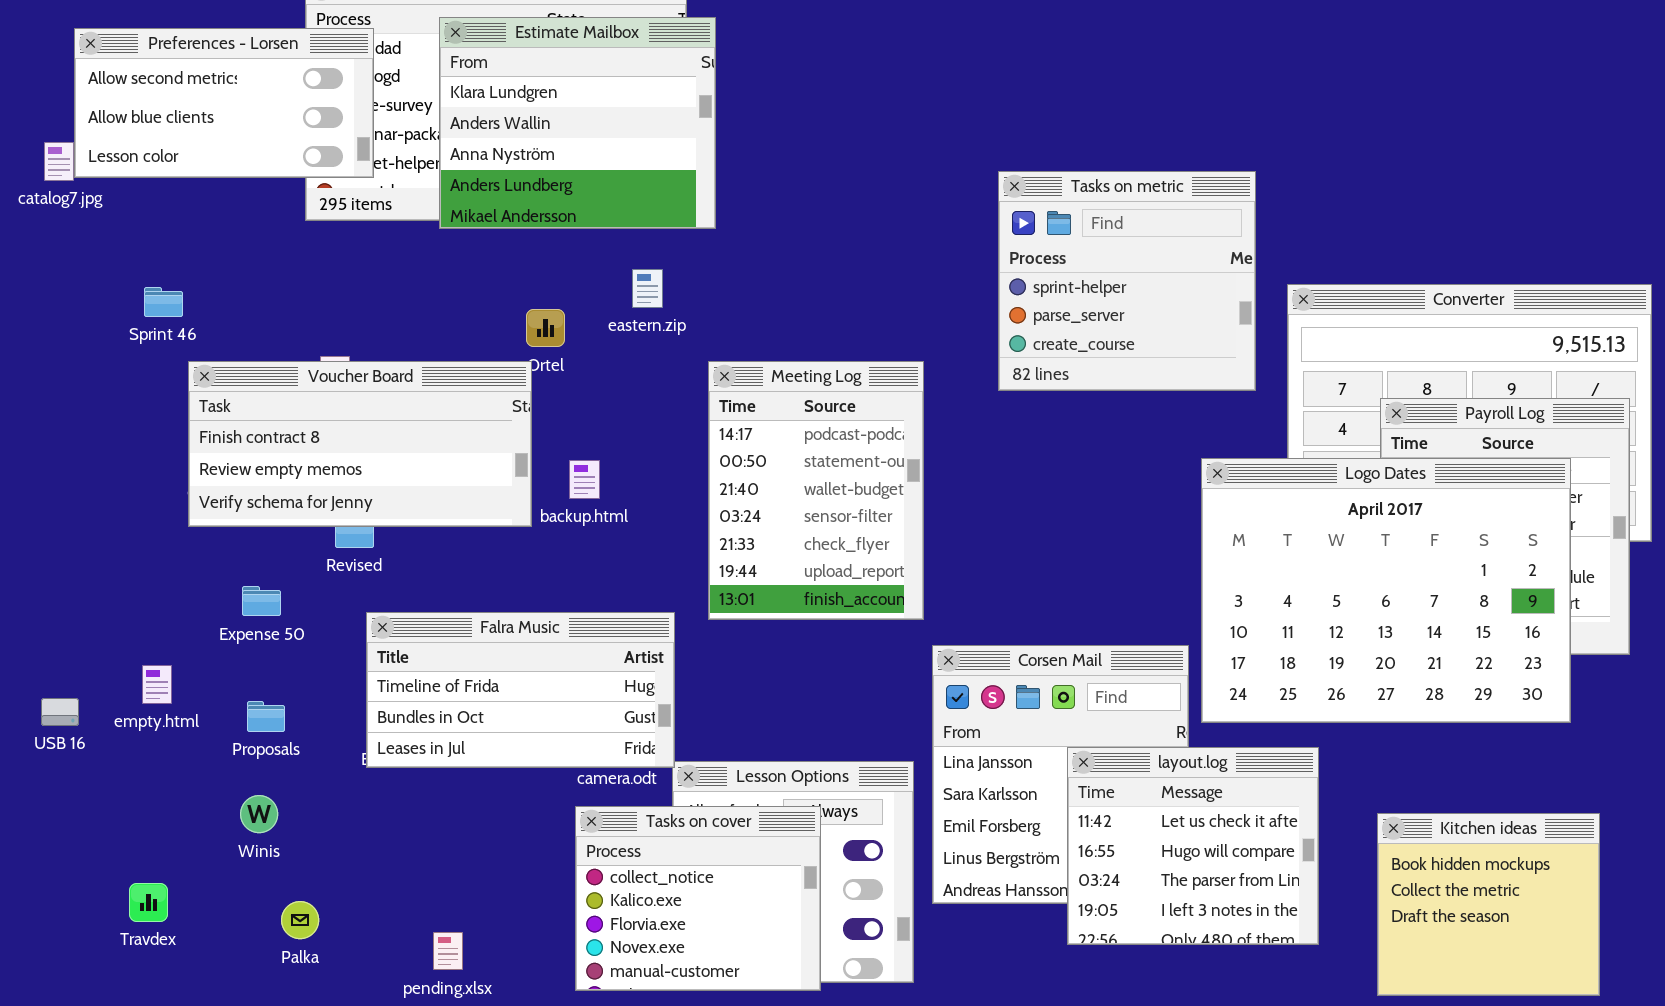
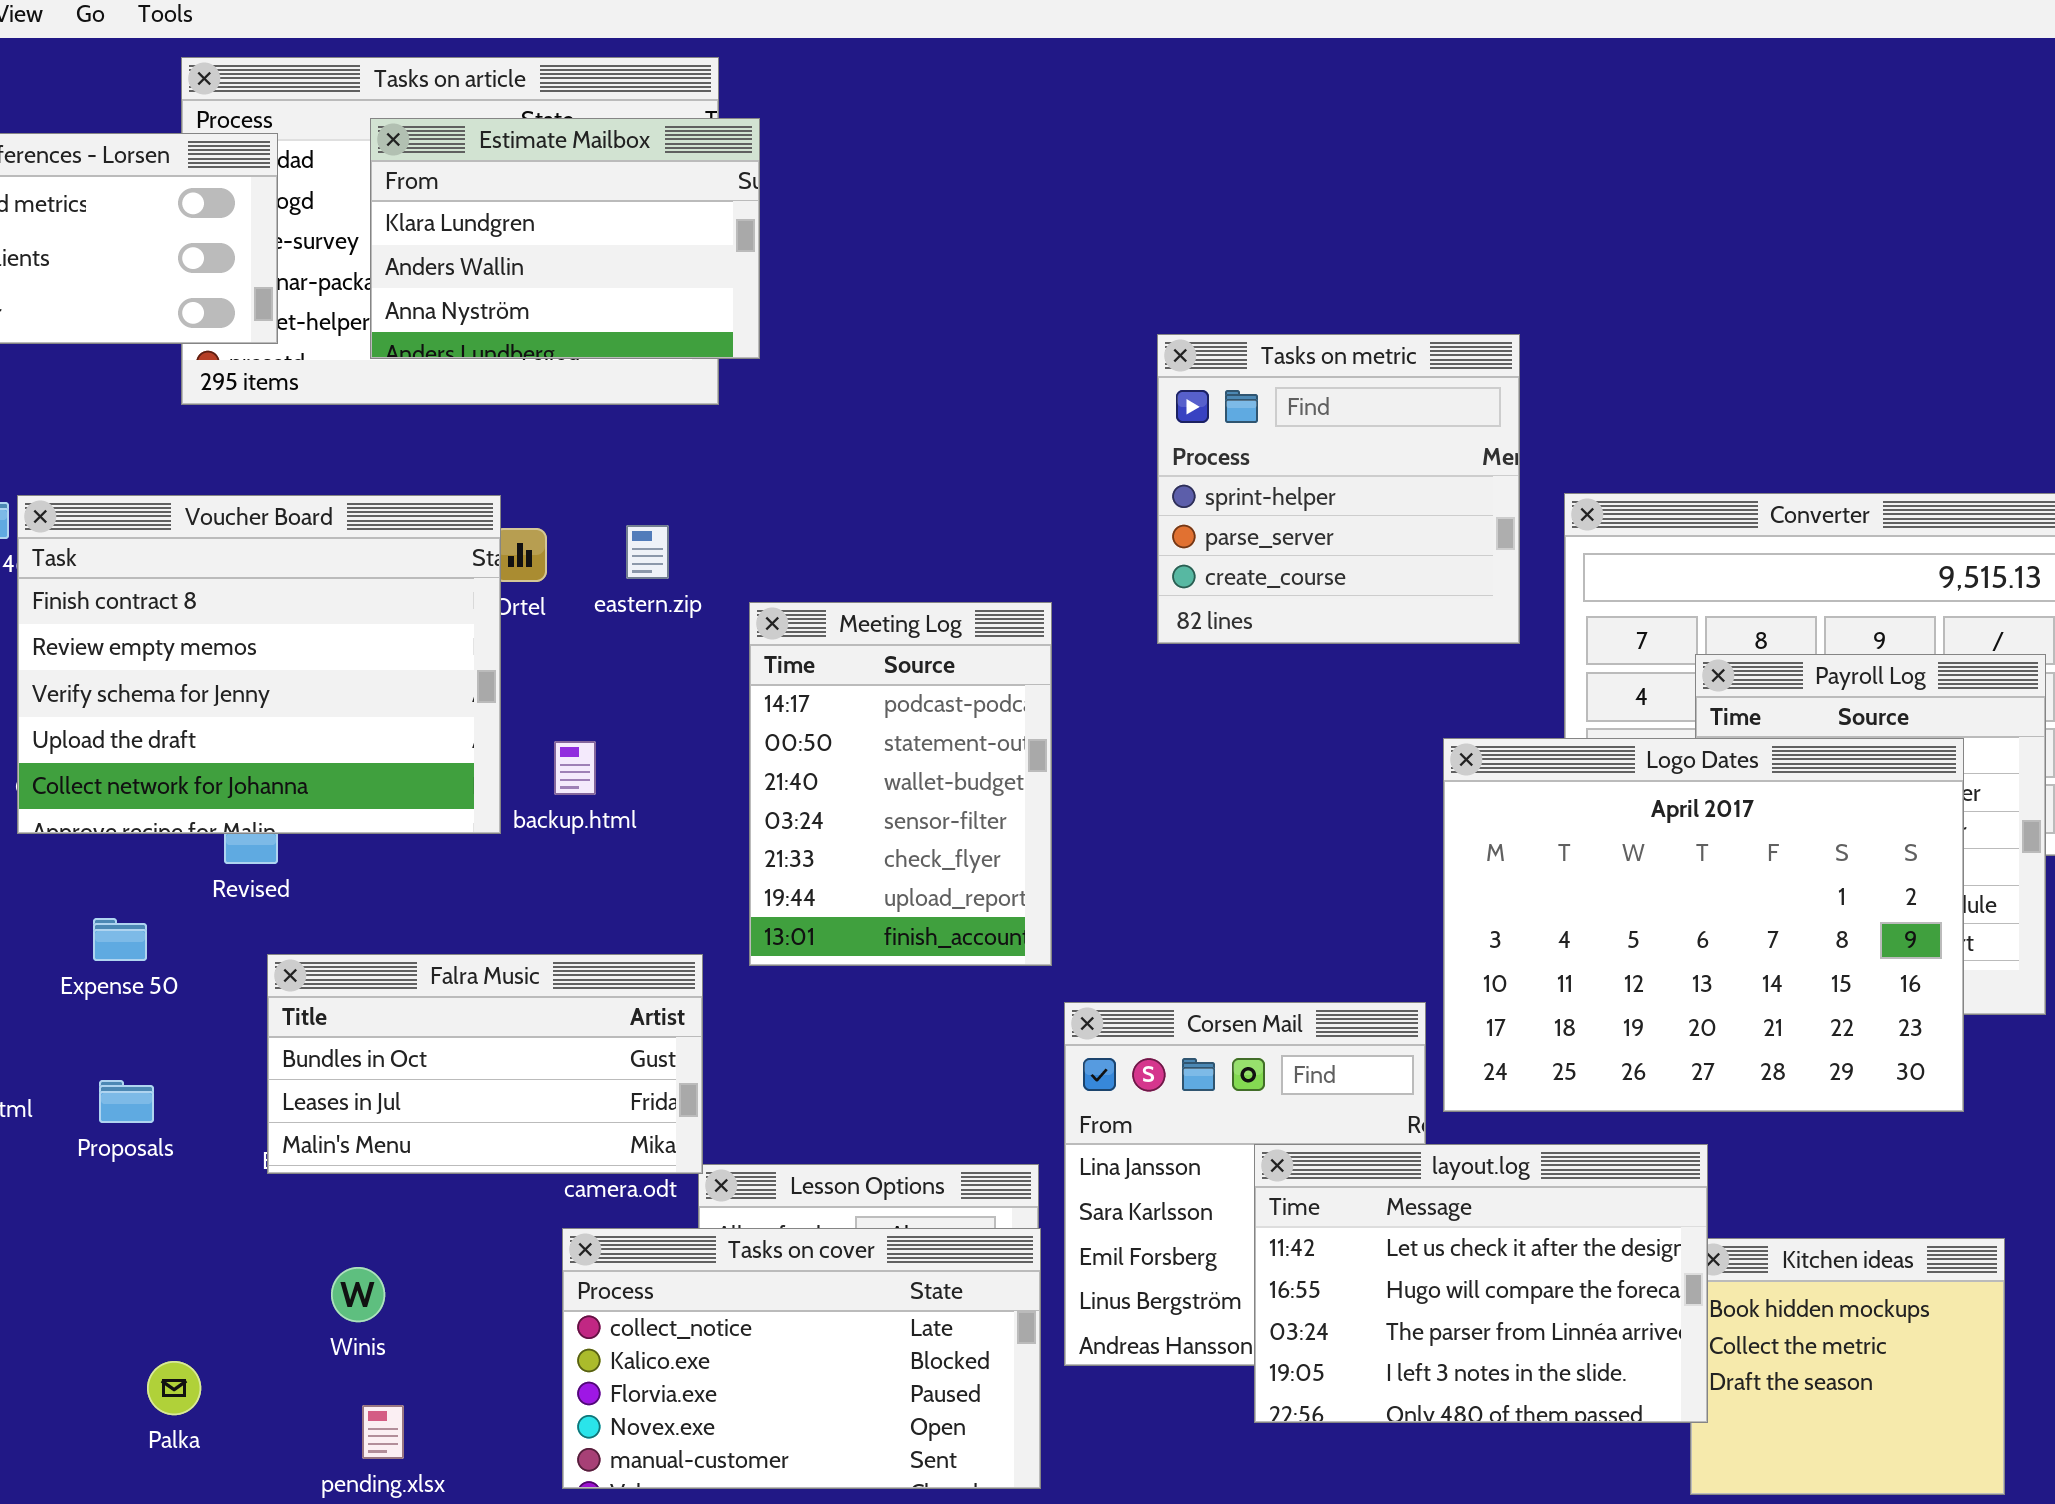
Estimate Mailbox: [439,17,716,229] -> [370,118,760,359], resized
eastern.zip: [632,269,663,308] -> [626,525,669,579], moved
Voucher Board: [188,361,532,527] -> [17,495,501,834], resized
Falra Music: [366,612,675,768] -> [267,954,703,1174], scrolled down 1 row
layout.log: [1067,747,1319,945] -> [1254,1144,1708,1423], resized
Winis: [240,795,278,833] -> [331,1267,385,1322], moved
Tasks on cover: [575,806,821,991] -> [562,1228,1041,1489], resized

